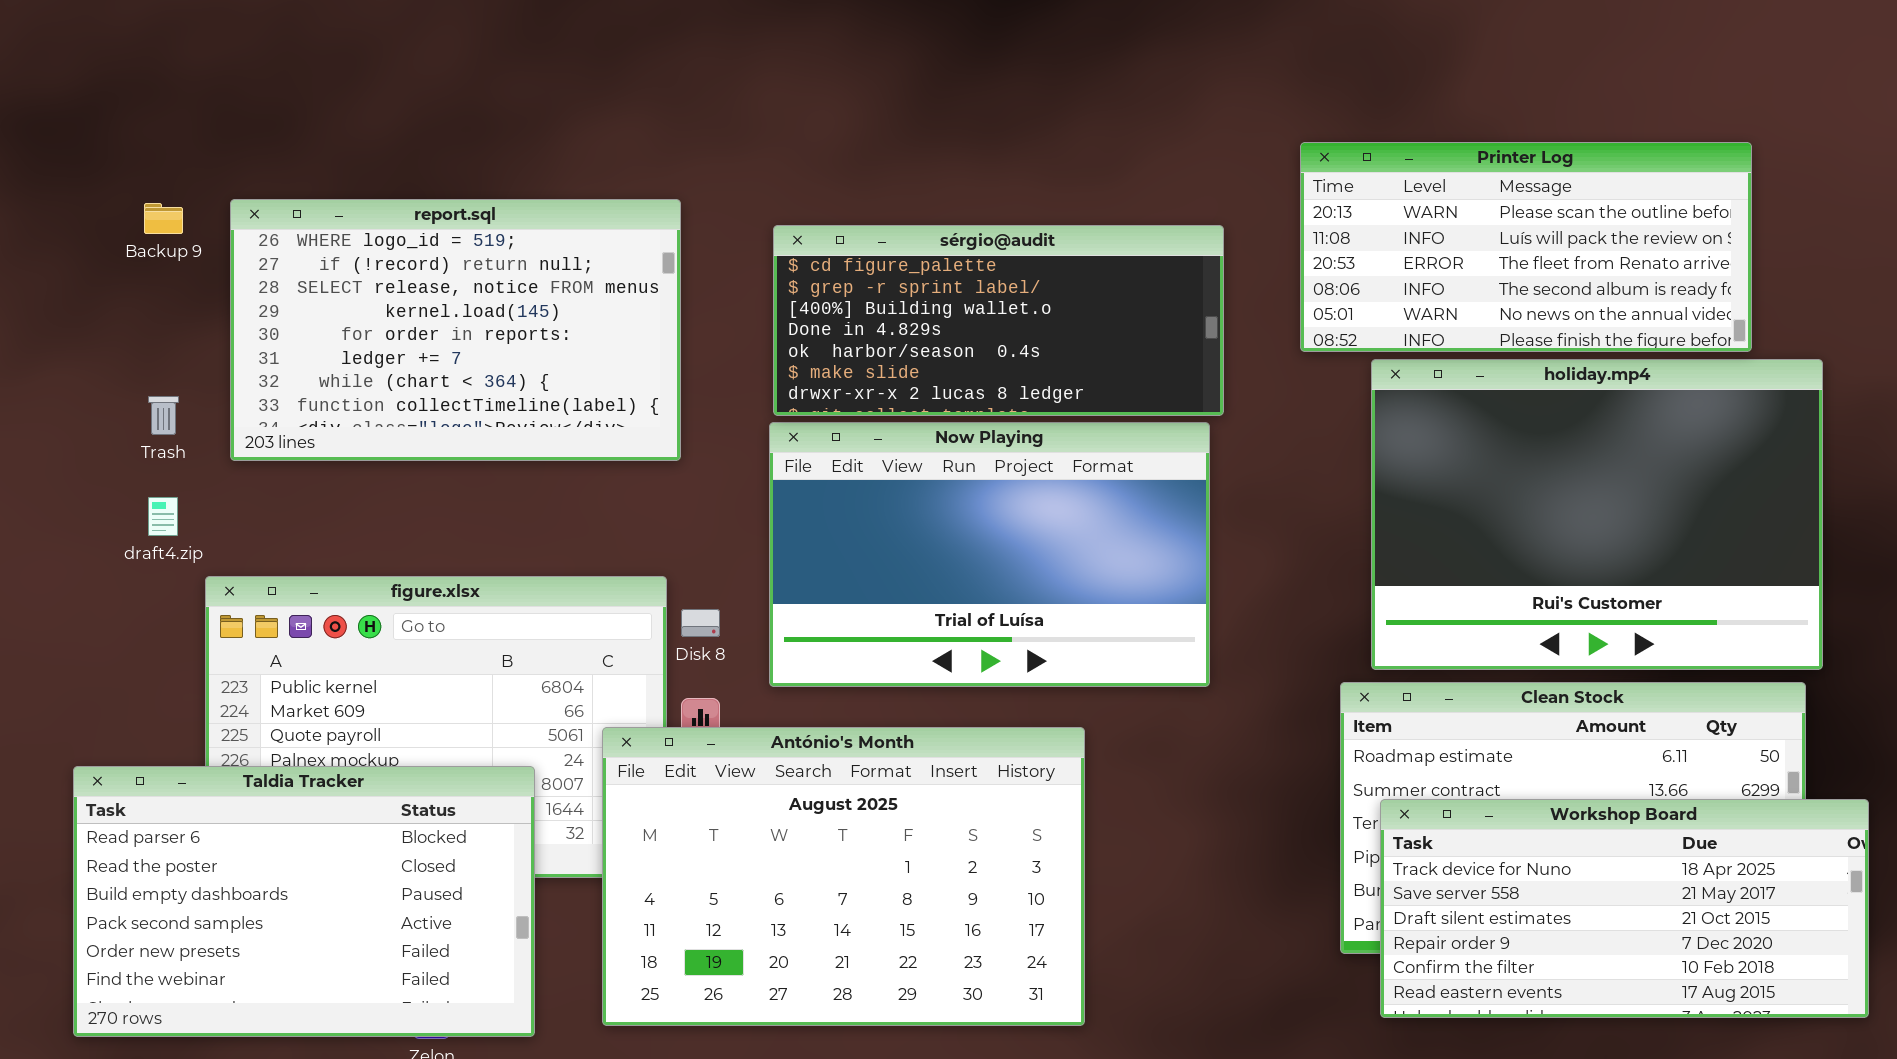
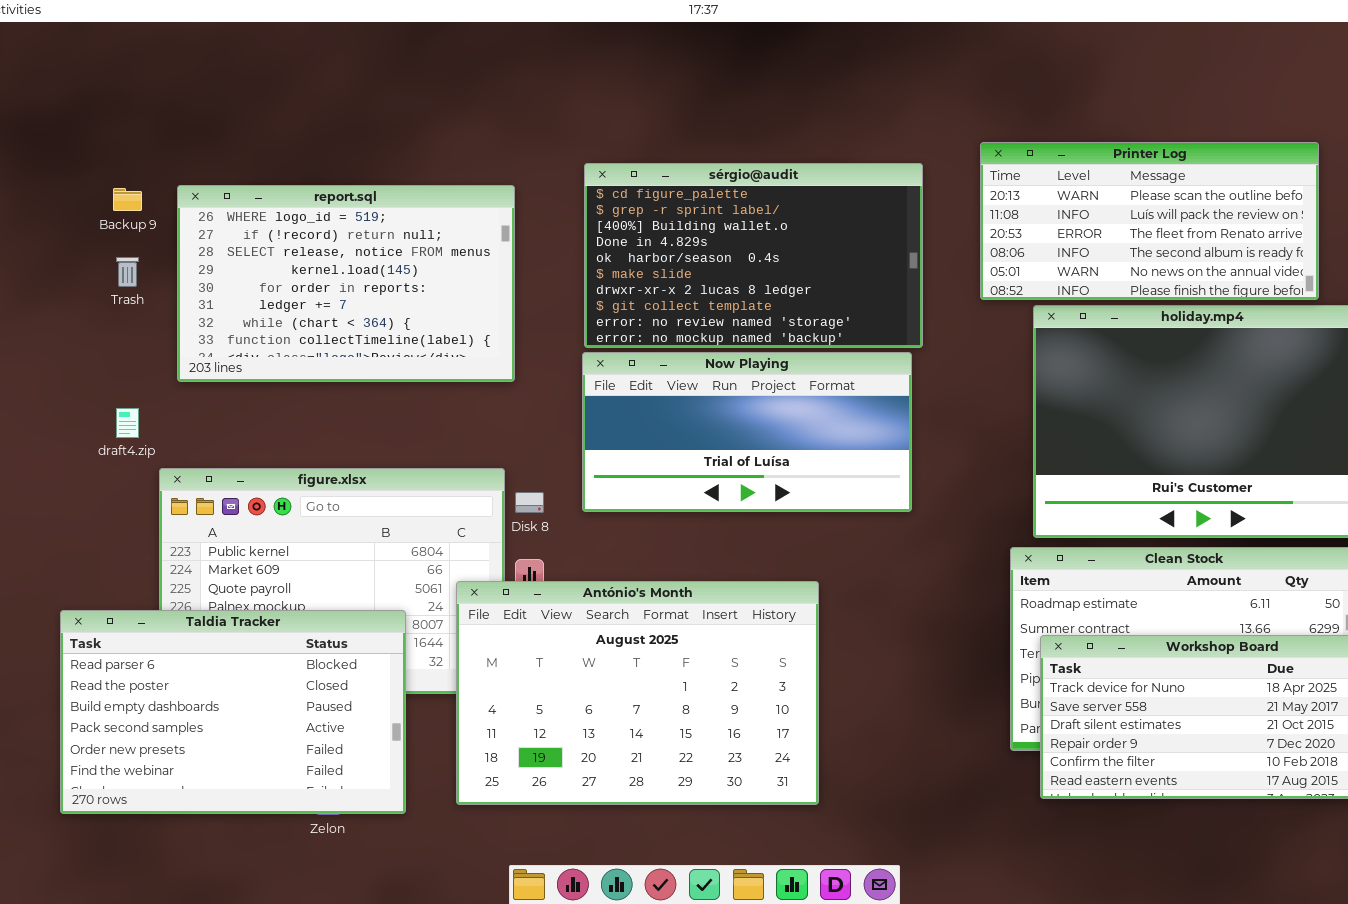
sérgio@audit: [773,225,1224,416] -> [584,163,923,348], resized
Trash: [148,396,179,435] -> [116,257,139,287], moved
Now Playing: [769,422,1210,687] -> [582,352,912,512], resized

